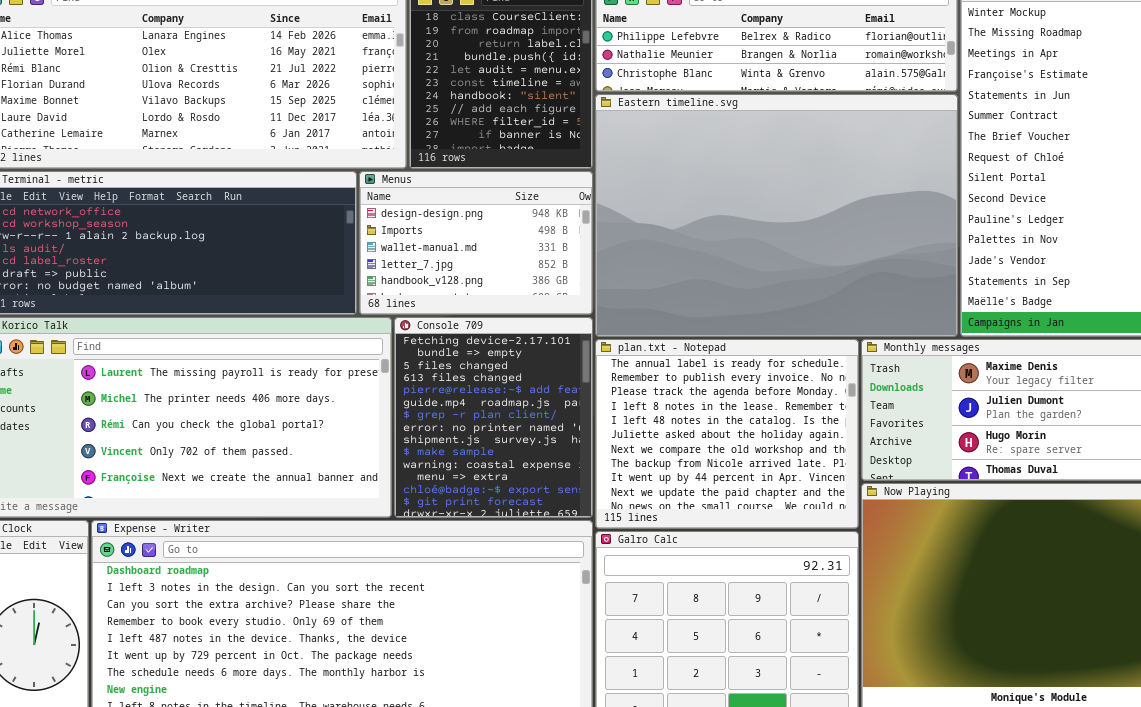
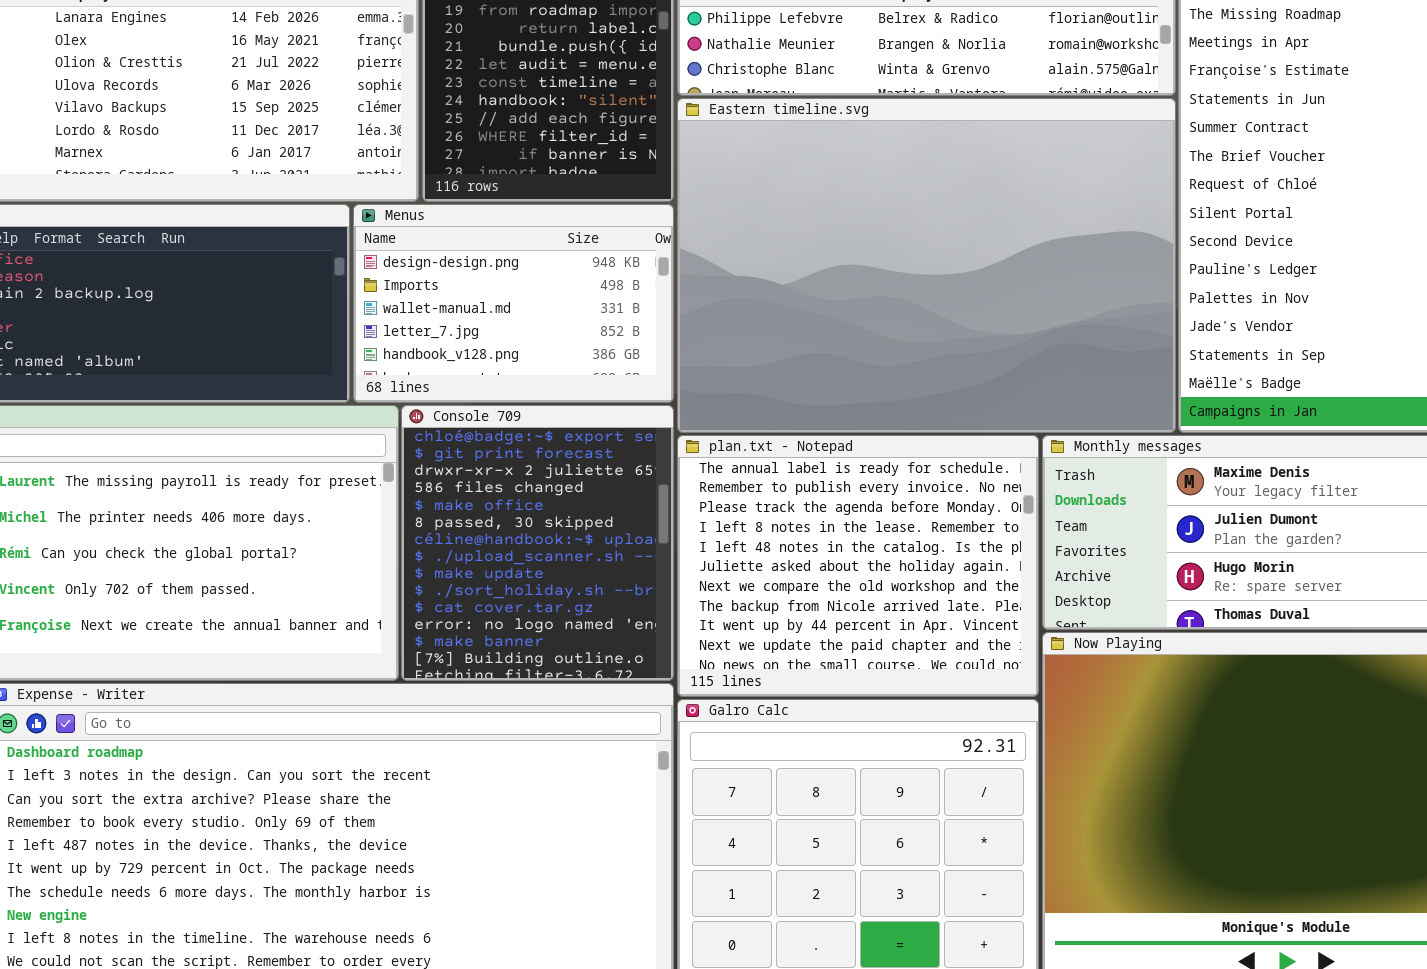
Console 709: [394,317,593,518] -> [401,405,674,681], scrolled down 12 rows

